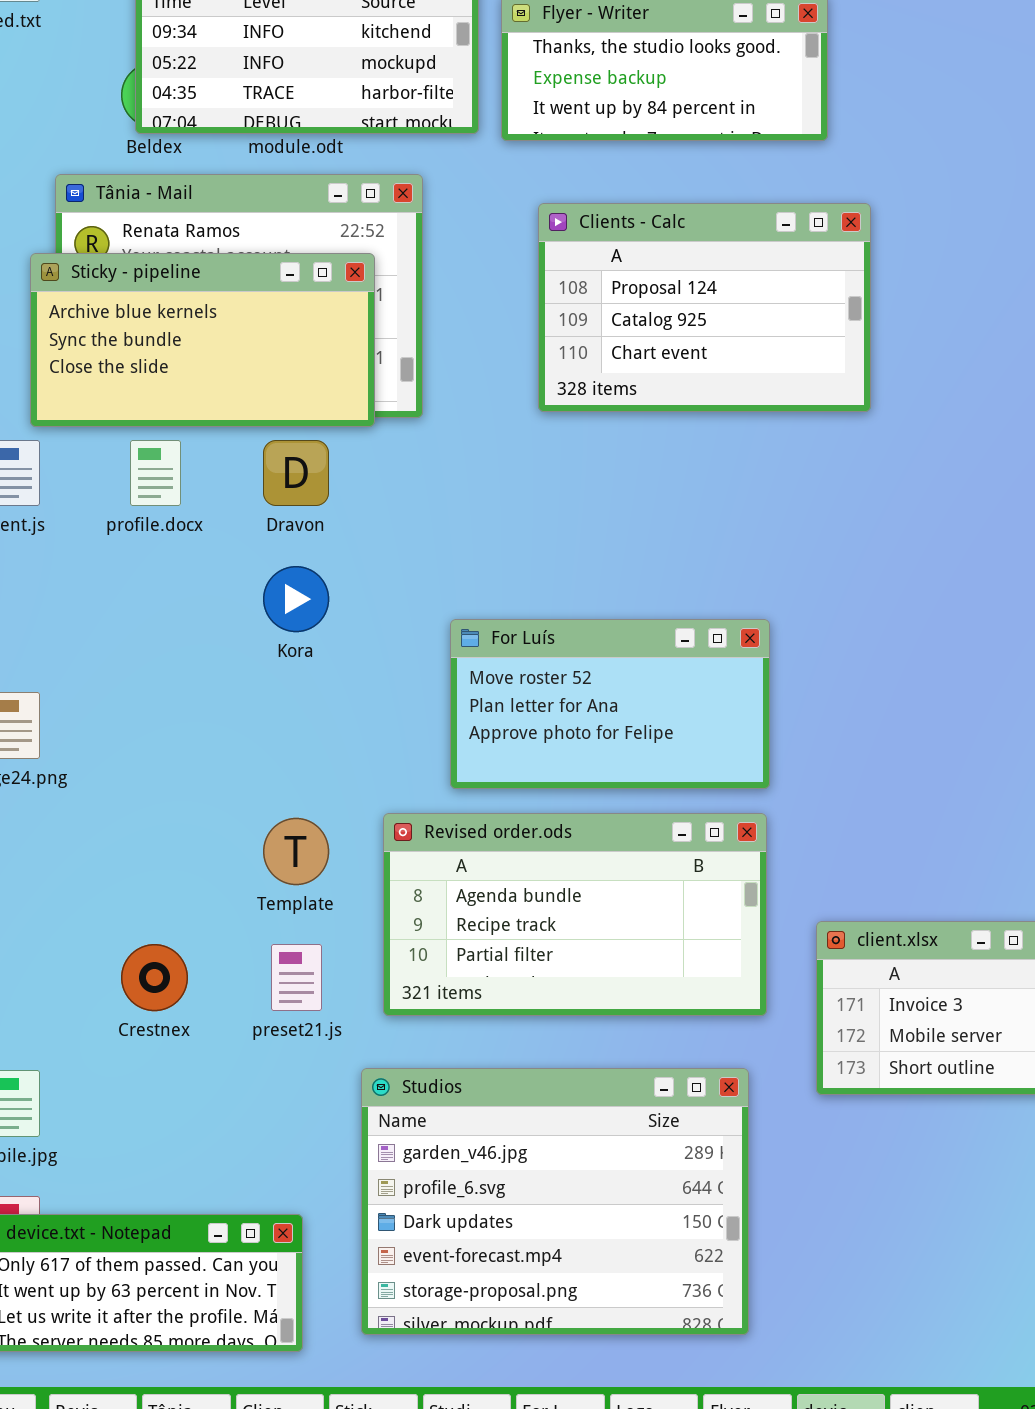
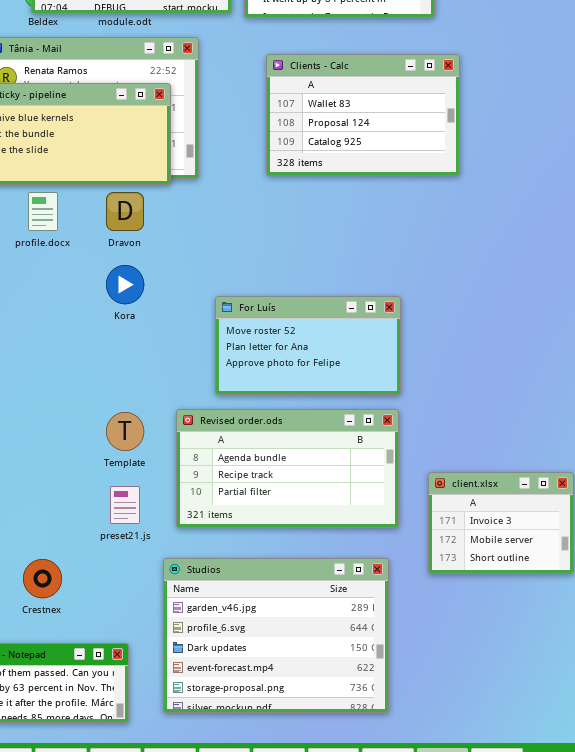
Clients - Calc: [538,203,871,412] -> [266,54,460,176], scrolled up 1 row
Crestnex: [121,944,188,1011] -> [23,559,62,598], moved

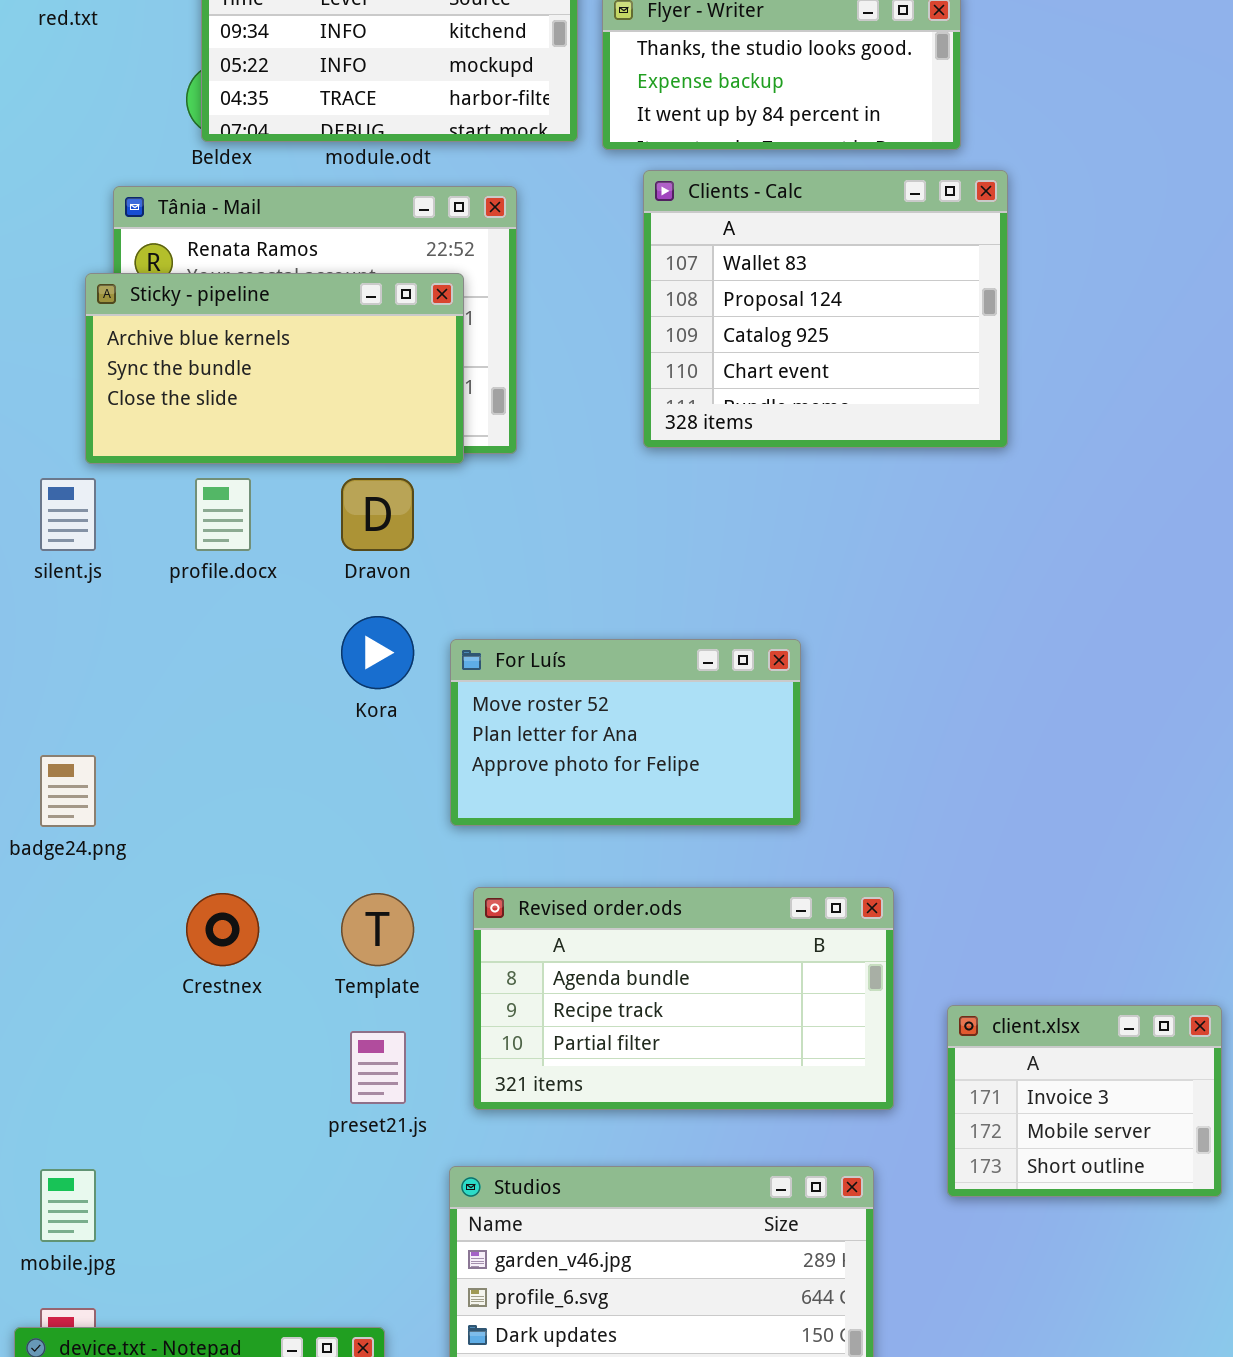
Clients - Calc: [266,54,460,176] -> [643,170,1008,448], resized
For Luís: [215,296,401,395] -> [450,639,801,826], moved
Crestnex: [23,559,62,598] -> [186,893,259,966], moved

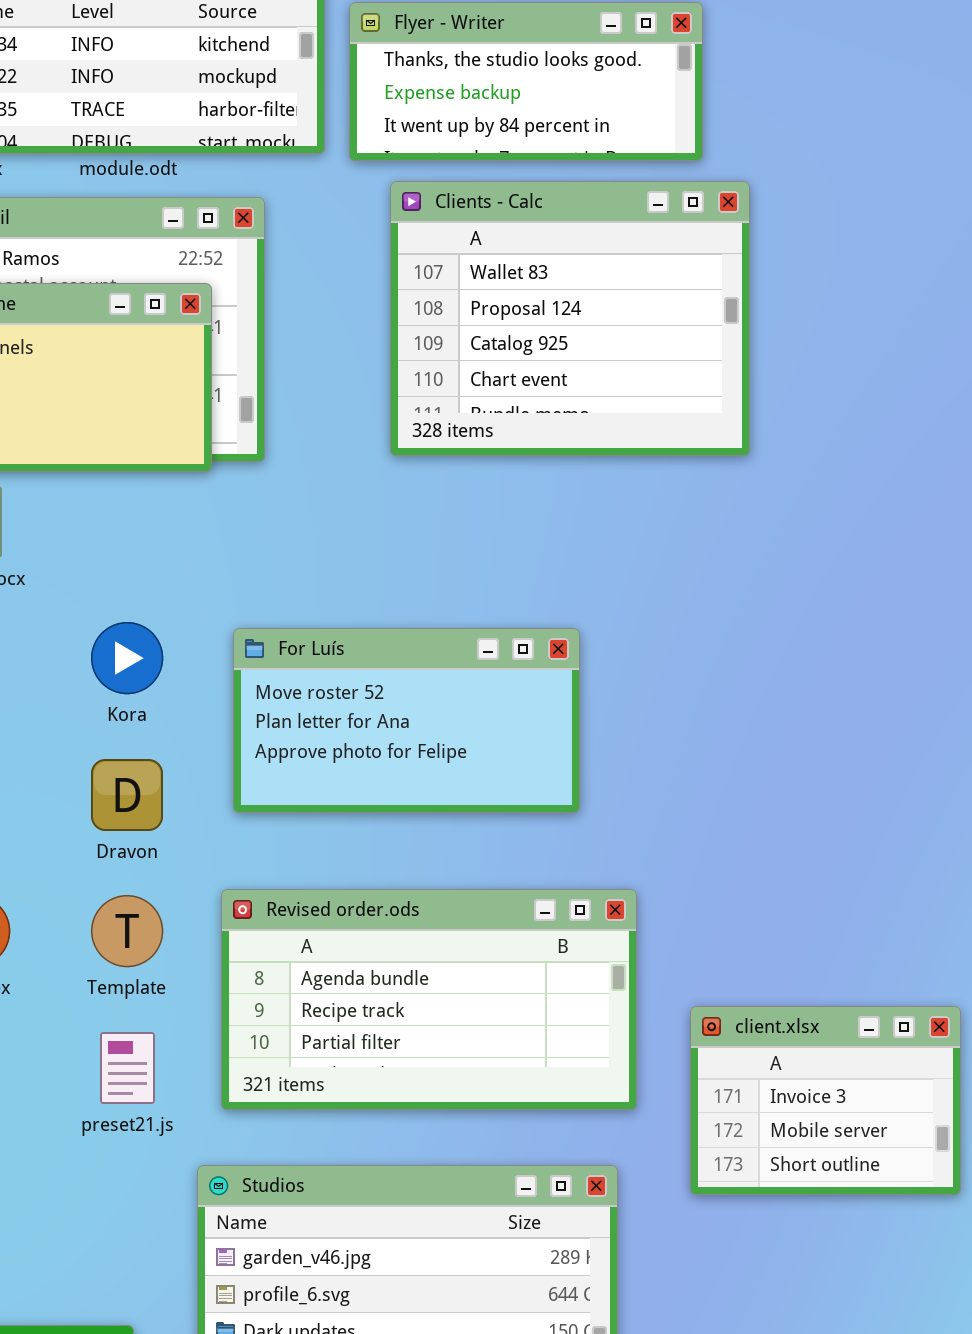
Dravon: [341,478,414,551] -> [91,759,163,831], moved
For Luís: [450,639,801,826] -> [233,628,580,813], moved

